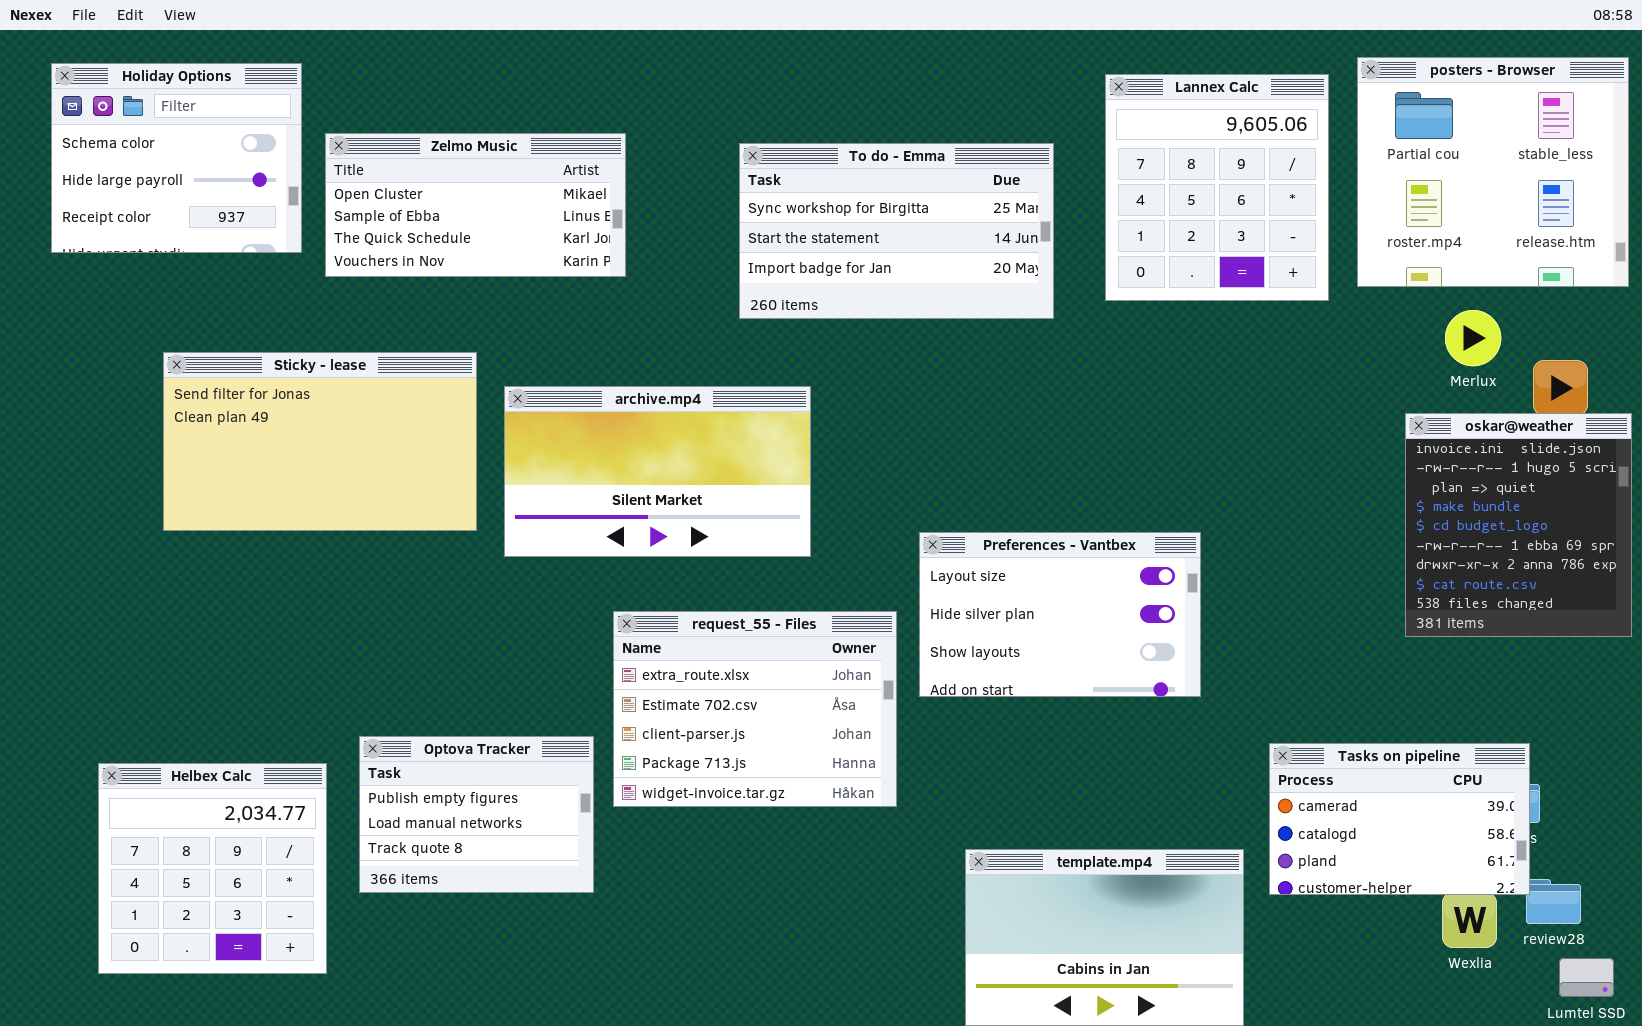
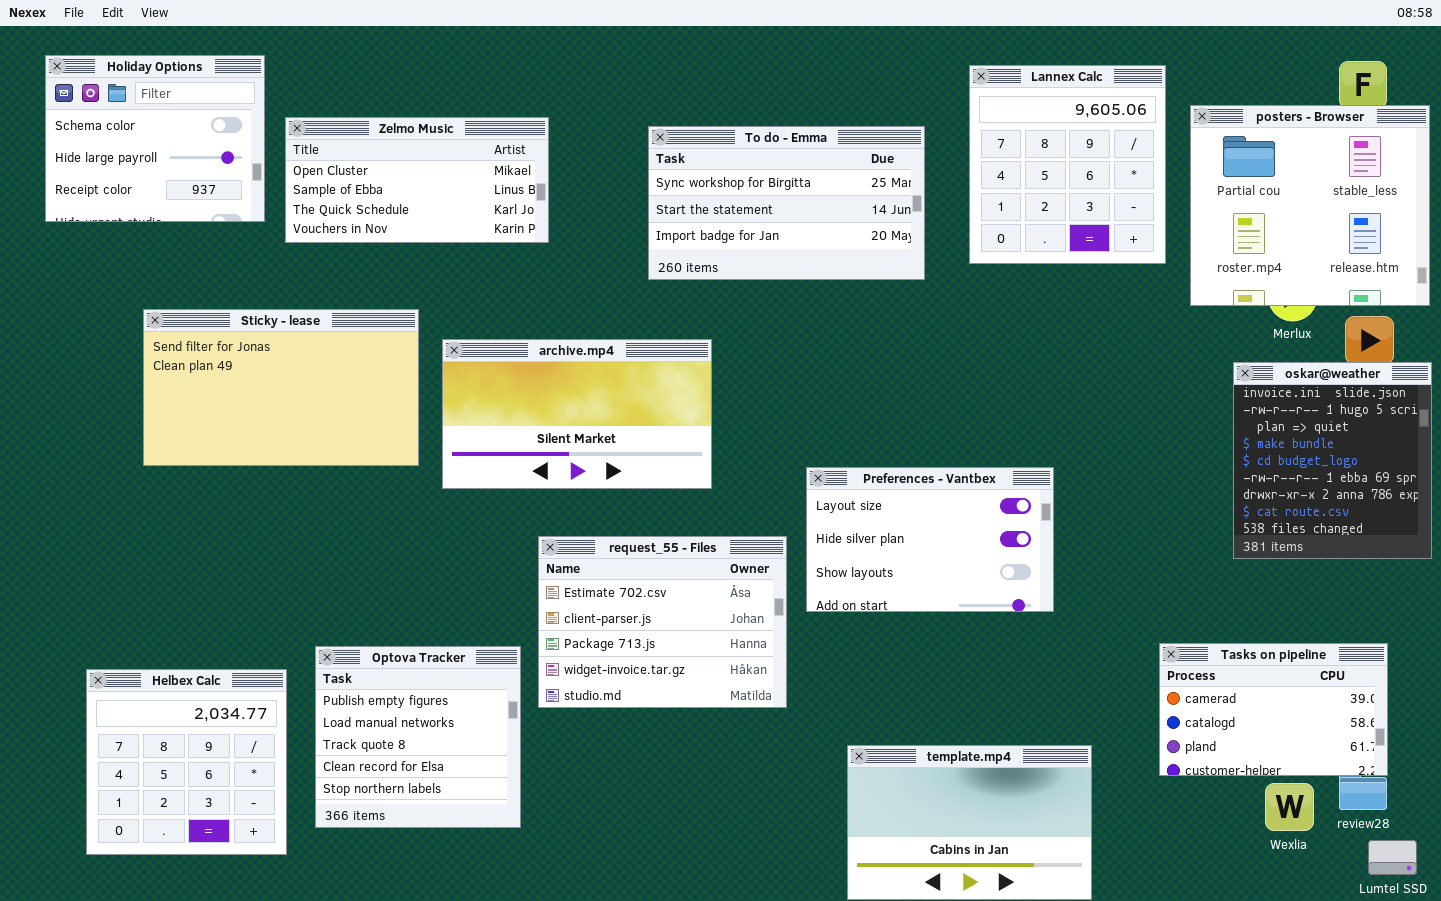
posters - Browser: [1357,57,1629,287] -> [1190,105,1430,306], moved
request_55 - Files: [613,611,897,807] -> [538,536,787,708], scrolled down 1 row
Optova Tracker: [359,736,594,893] -> [315,646,521,828], resized
Tasks on pipeline: [1269,743,1530,895] -> [1159,643,1388,776], moved

